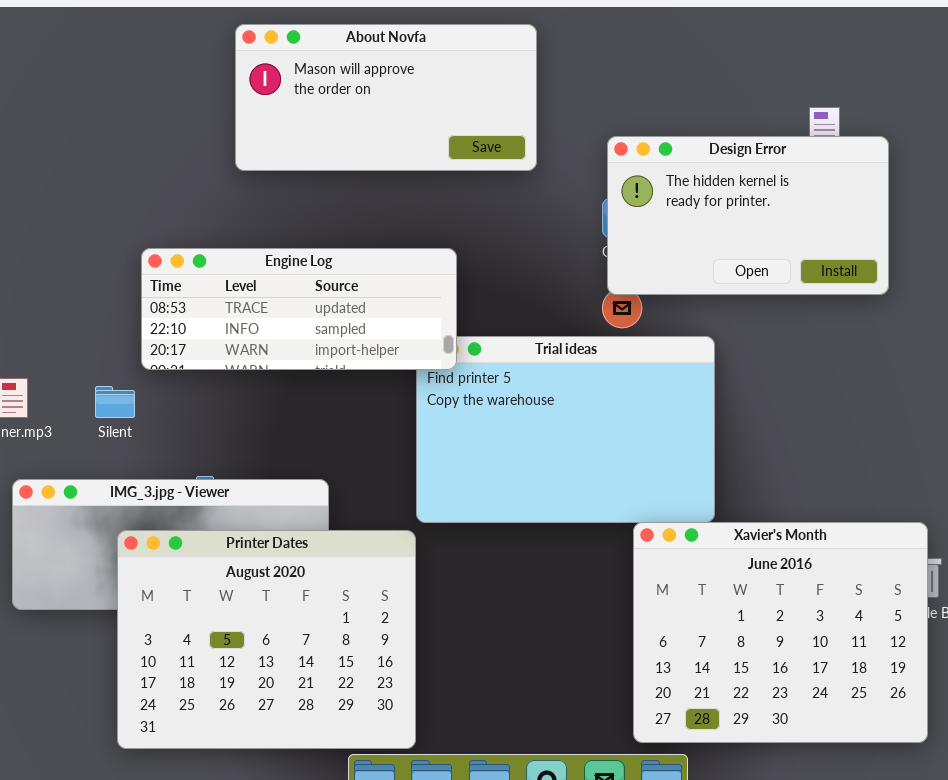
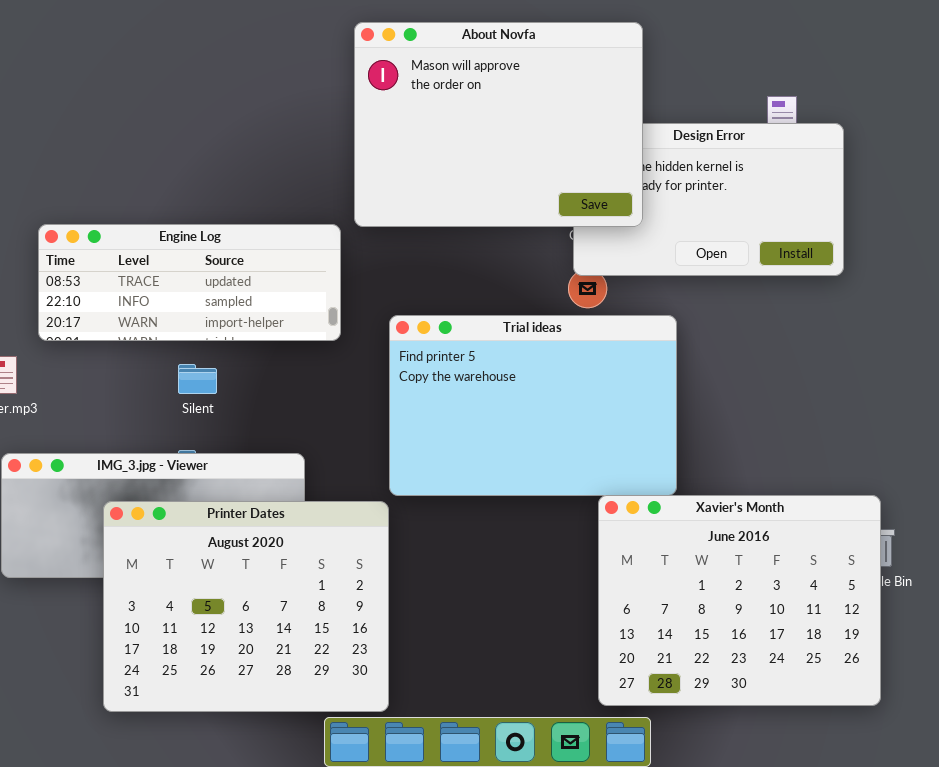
About Novfa: [235,24,537,171] -> [354,22,643,227], moved, resized
Engine Log: [141,248,457,370] -> [38,224,341,341], moved
Silent: [95,386,135,418] -> [178,364,217,394], moved

